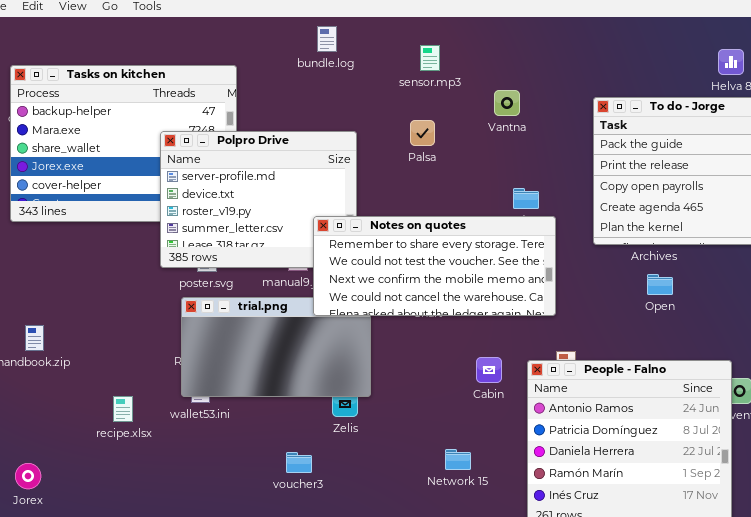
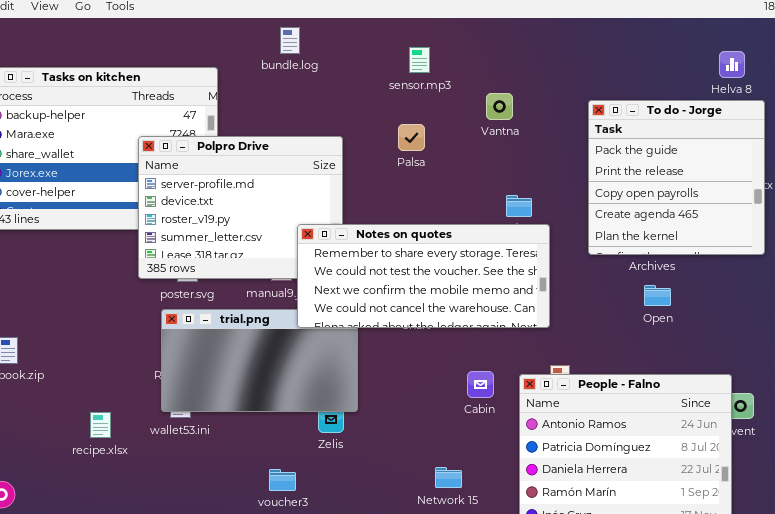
bundle.log: [317,26,337,52] -> [280,27,300,54], moved

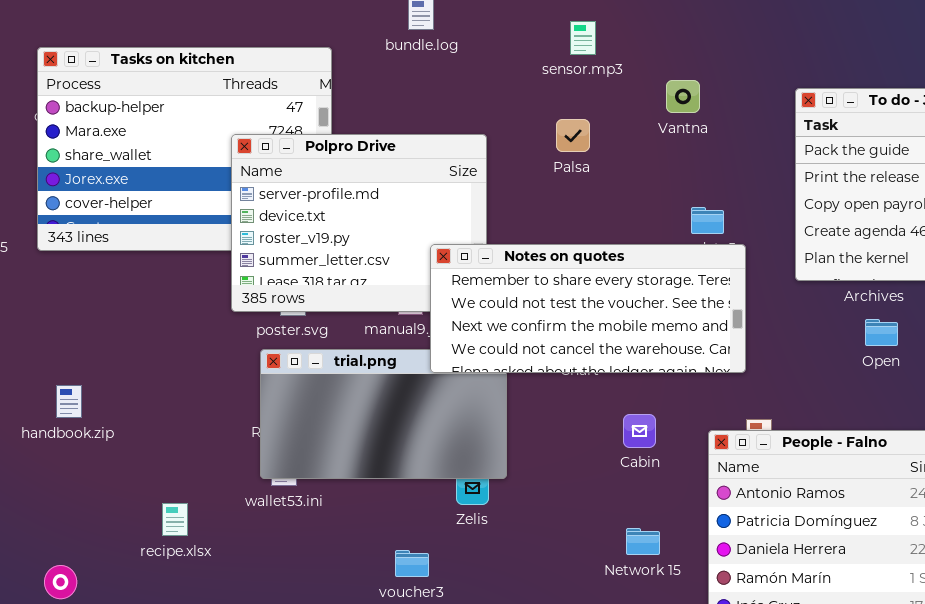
Cabin: [467,371,494,398] -> [623,414,656,448], moved
recipe.xlsx: [90,412,111,438] -> [162,503,188,536], moved
Network 15: [435,467,462,488] -> [626,528,660,555], moved

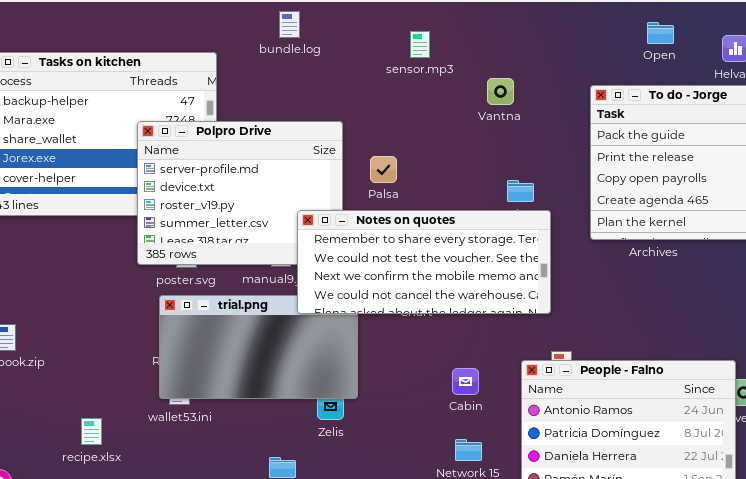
Palsa: [556,119,590,152] -> [370,156,397,183], moved
Open: [865,319,898,346] -> [647,22,674,44], moved
Cabin: [623,414,656,448] -> [452,368,479,395], moved

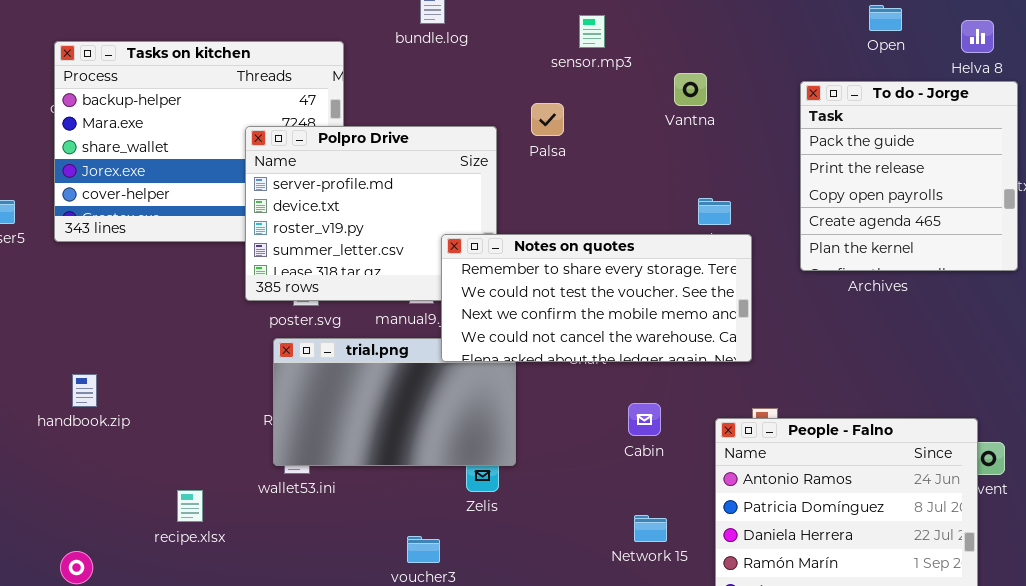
Palsa: [370,156,397,183] -> [531,103,564,136], moved
Cabin: [452,368,479,395] -> [628,403,661,436], moved

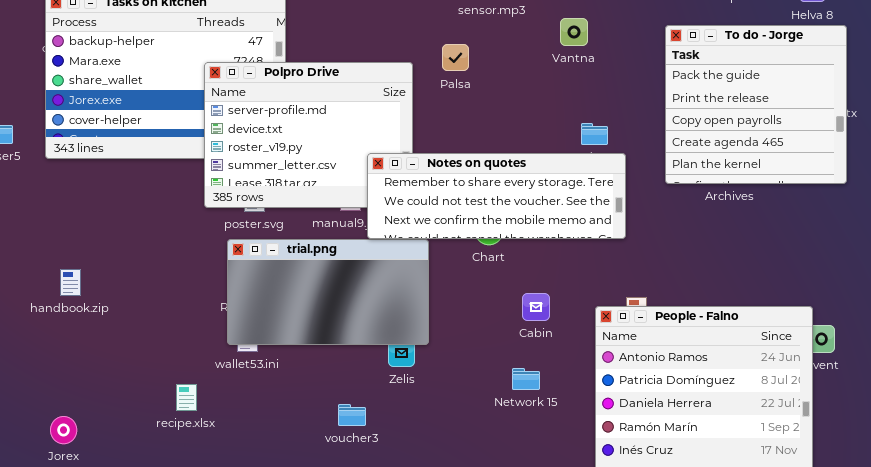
Notes on quotes: [441,234,752,362] -> [367,153,626,239], resized
recipe.xlsx: [177,490,203,522] -> [176,384,197,411], moved
Network 15: [634,515,667,542] -> [512,368,540,390], moved

